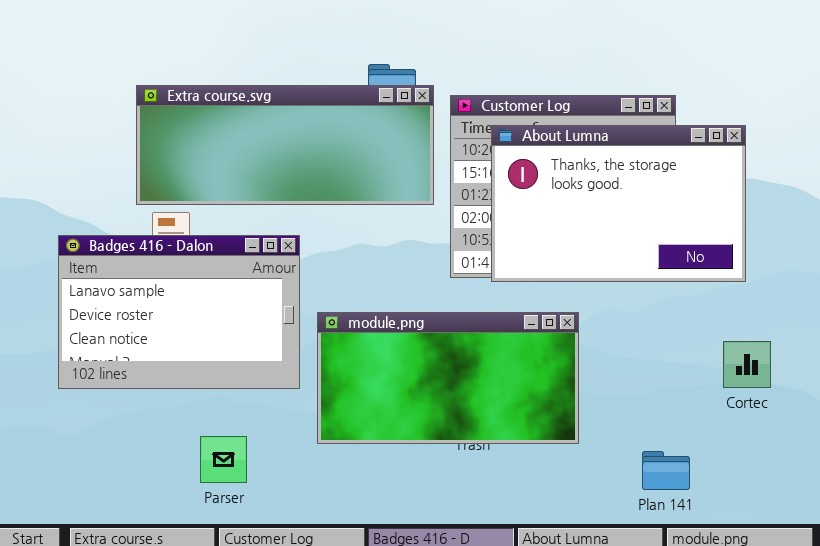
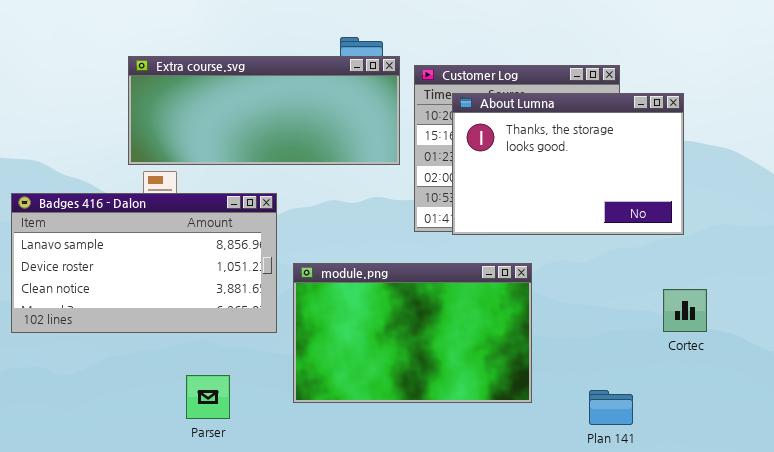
Badges 416 - Dalon: [58,235,300,389] -> [11,193,277,333], resized
module.png: [317,312,579,444] -> [293,263,532,403], resized

